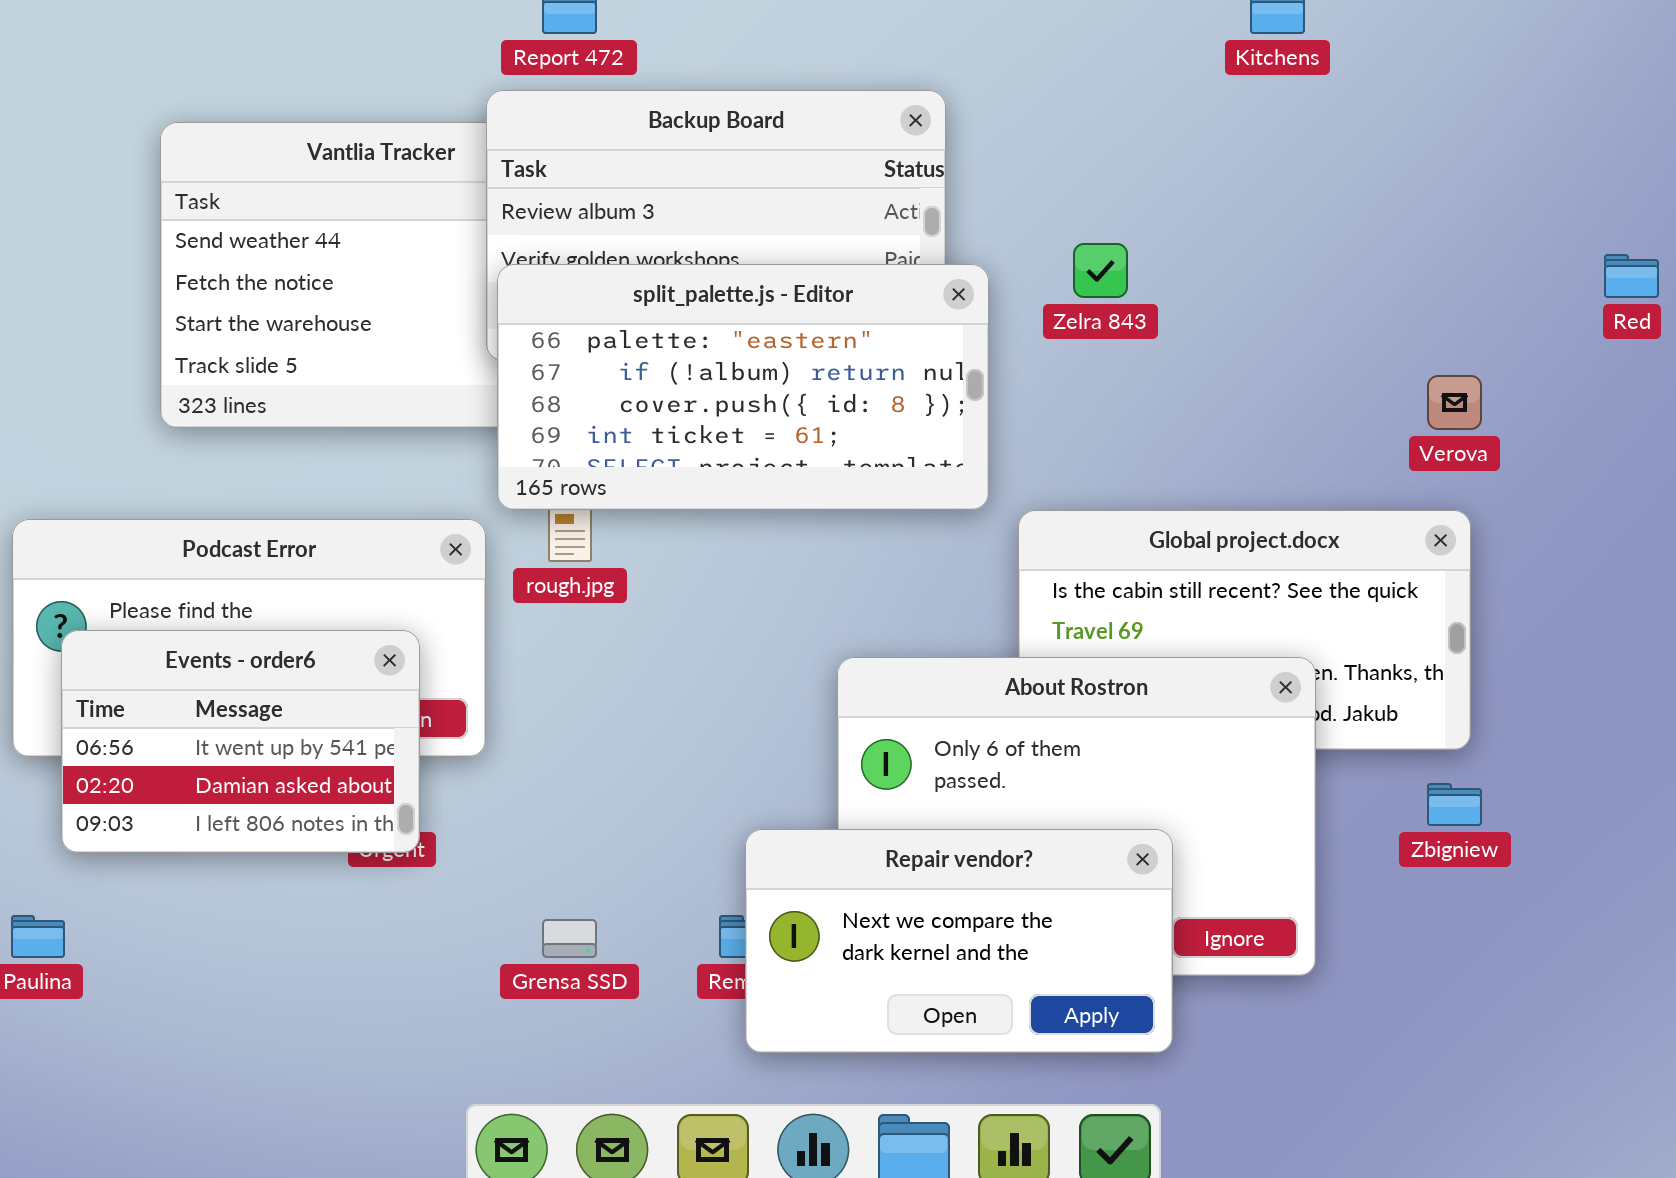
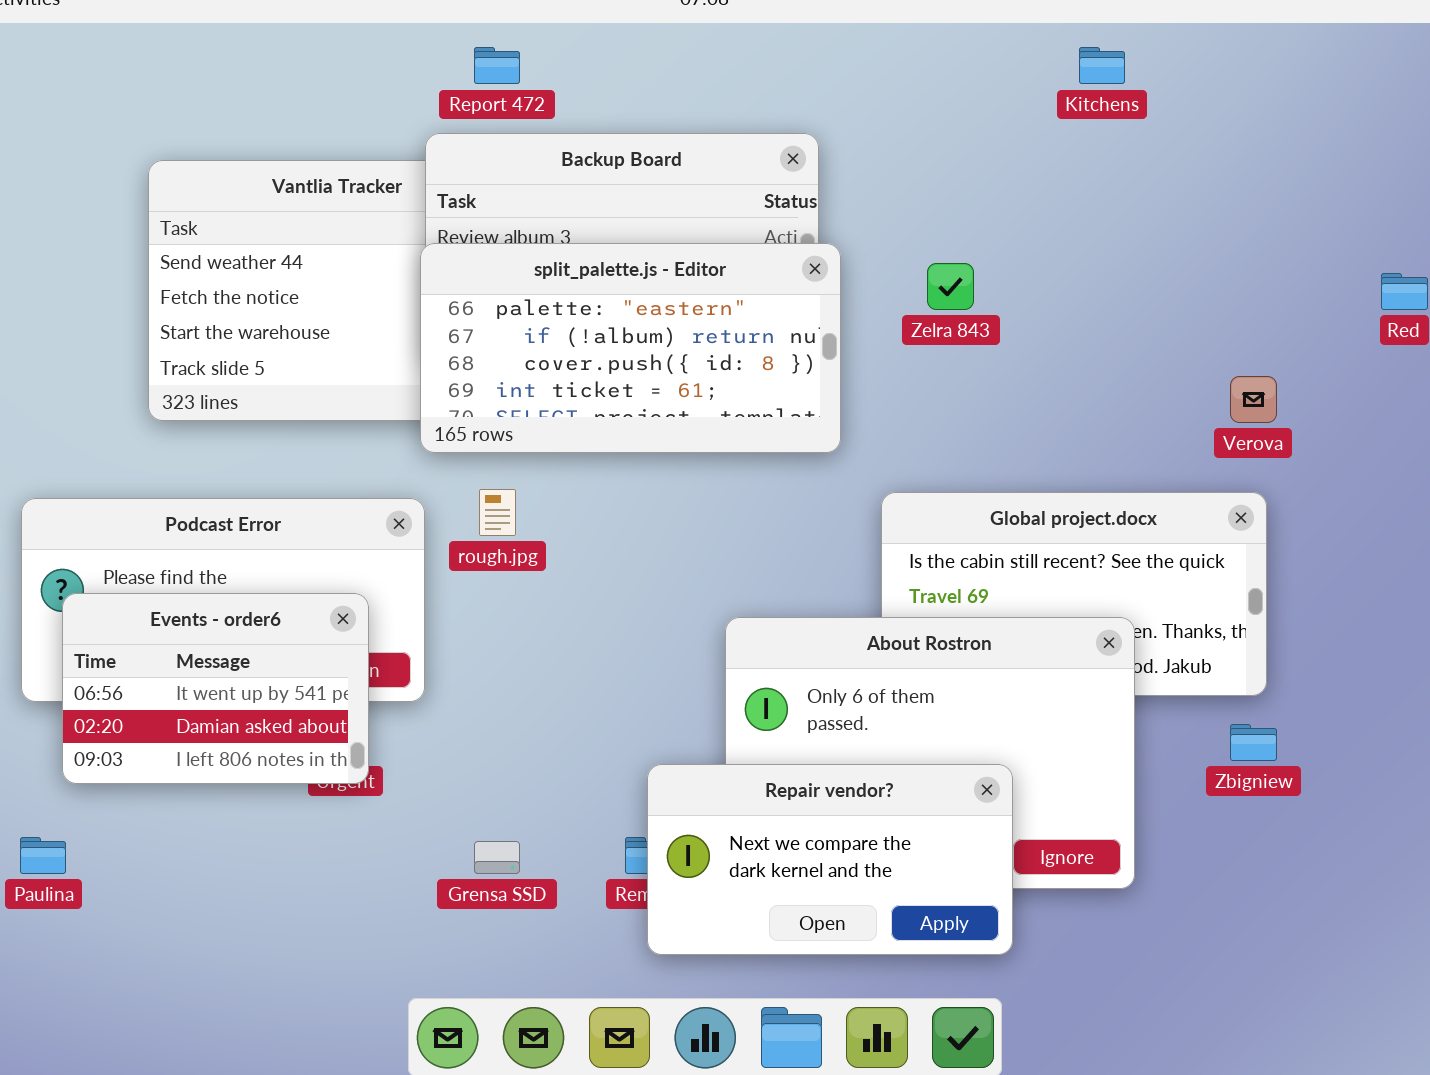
split_palette.js - Editor: [497,264,989,510] -> [420,243,841,453], moved

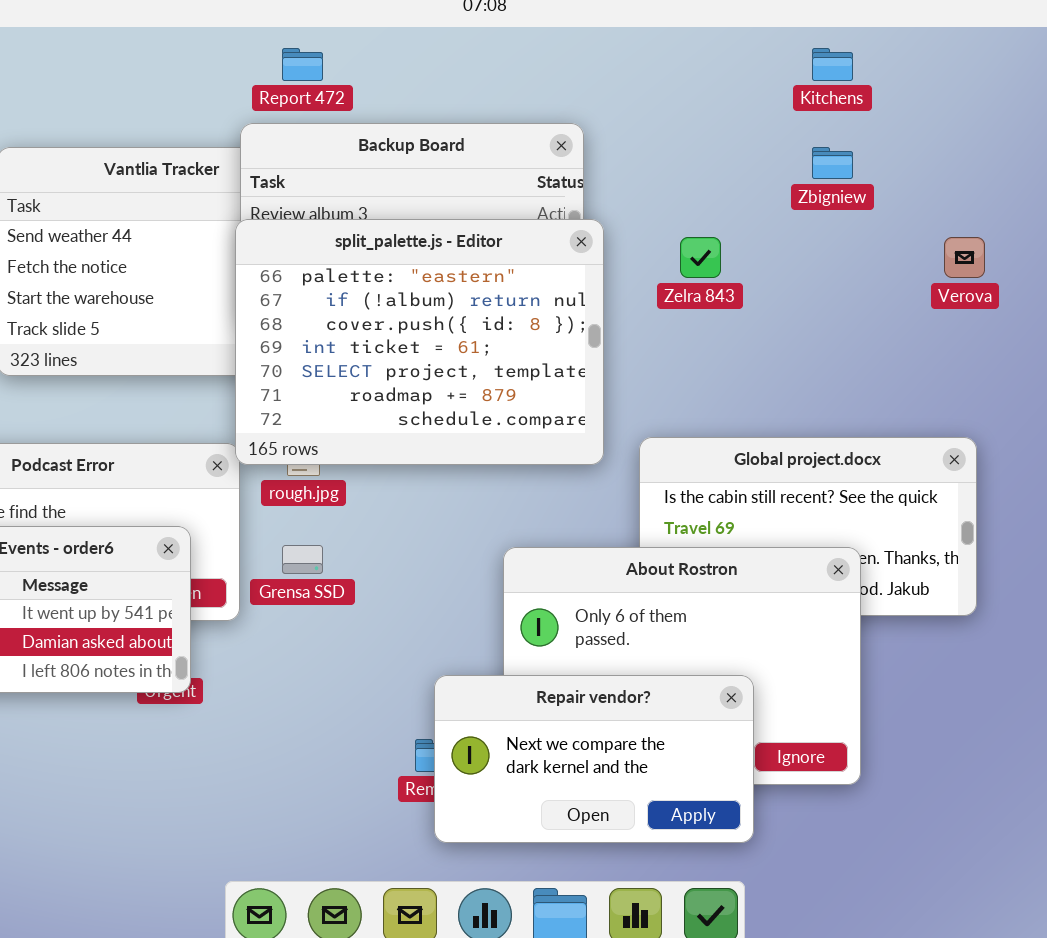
split_palette.js - Editor: [420,243,841,453] -> [235,219,604,465], resized
Verova: [1230,376,1277,423] -> [944,237,985,278], moved
Zbigniew: [1230,724,1277,761] -> [812,147,853,179], moved
Grensa SSD: [474,841,520,874] -> [282,545,323,574], moved

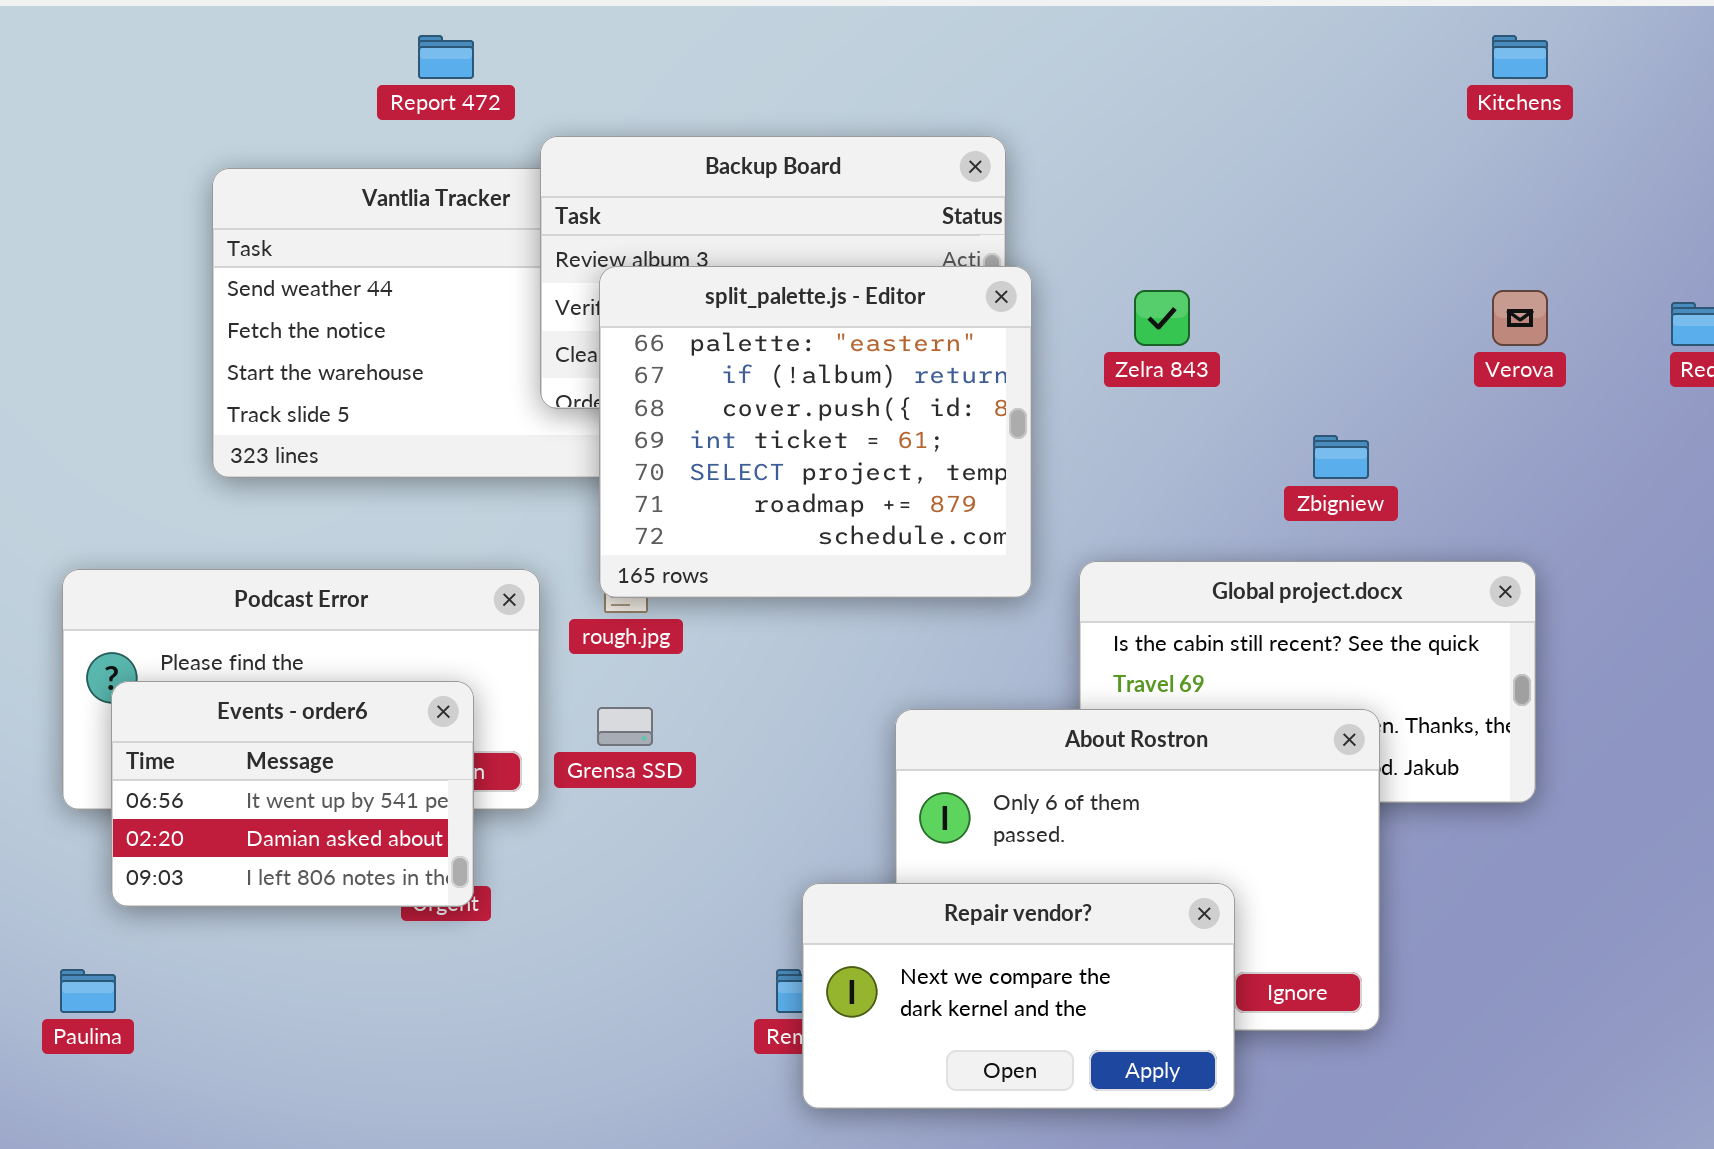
Report 472: [282,48,323,81] -> [418,35,474,79], moved
Kitchens: [812,48,853,81] -> [1492,35,1548,79], moved
Zbigniew: [812,147,853,179] -> [1313,435,1369,479], moved
split_palette.js - Editor: [235,219,604,465] -> [599,266,1032,598], resized

